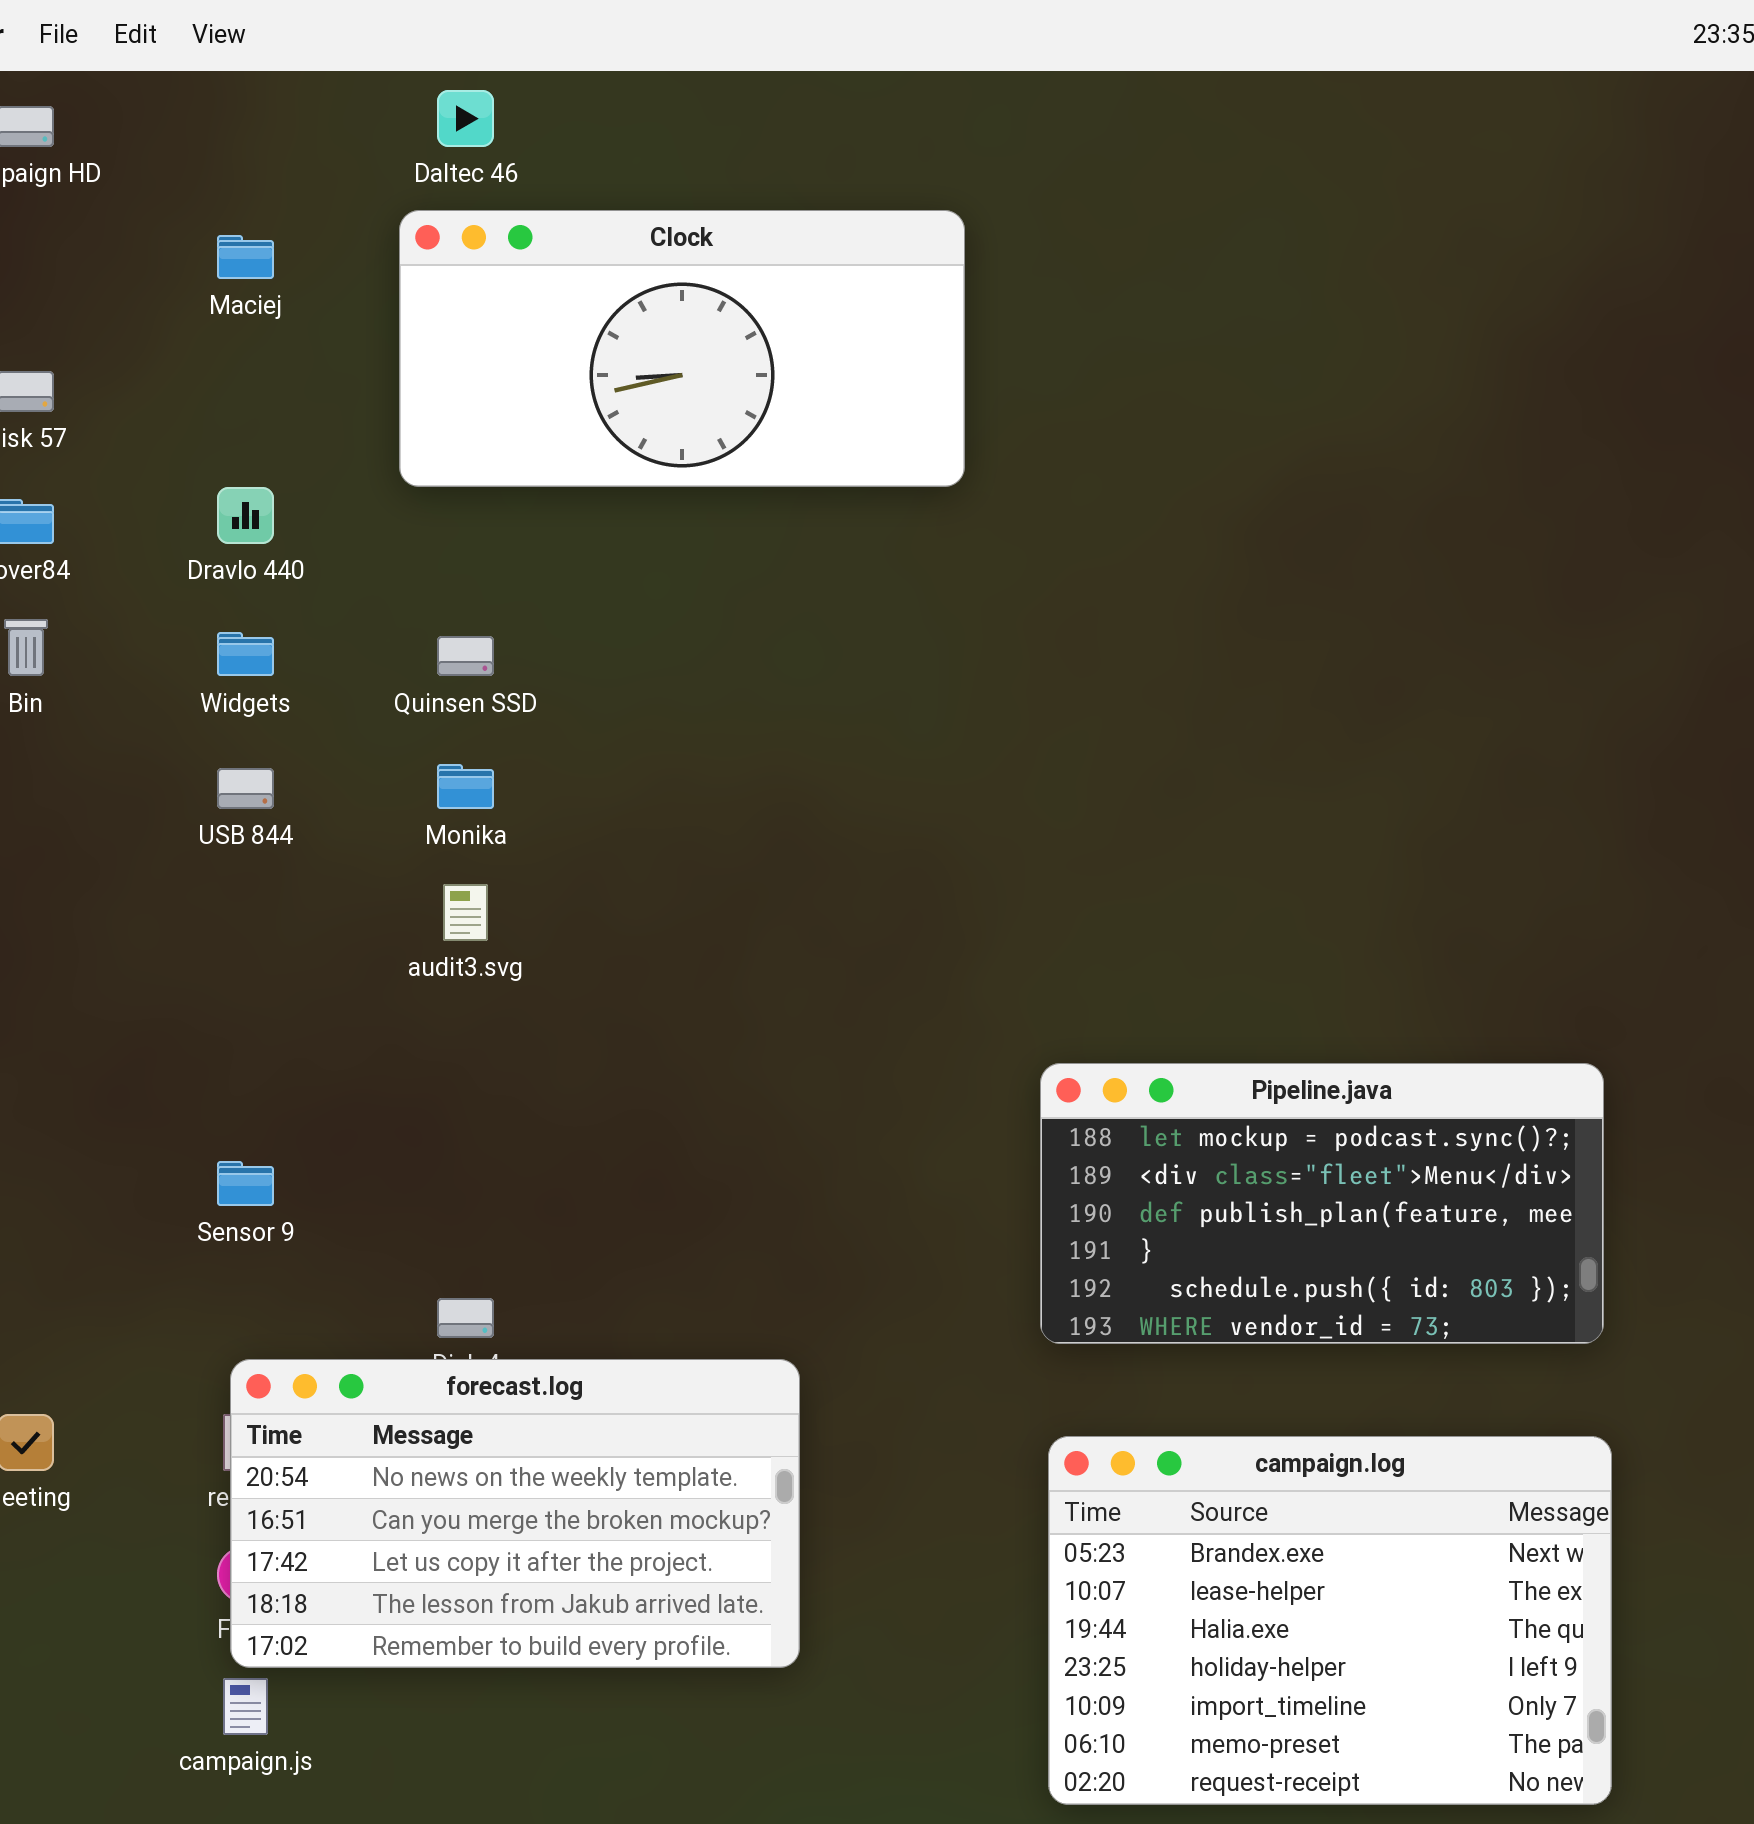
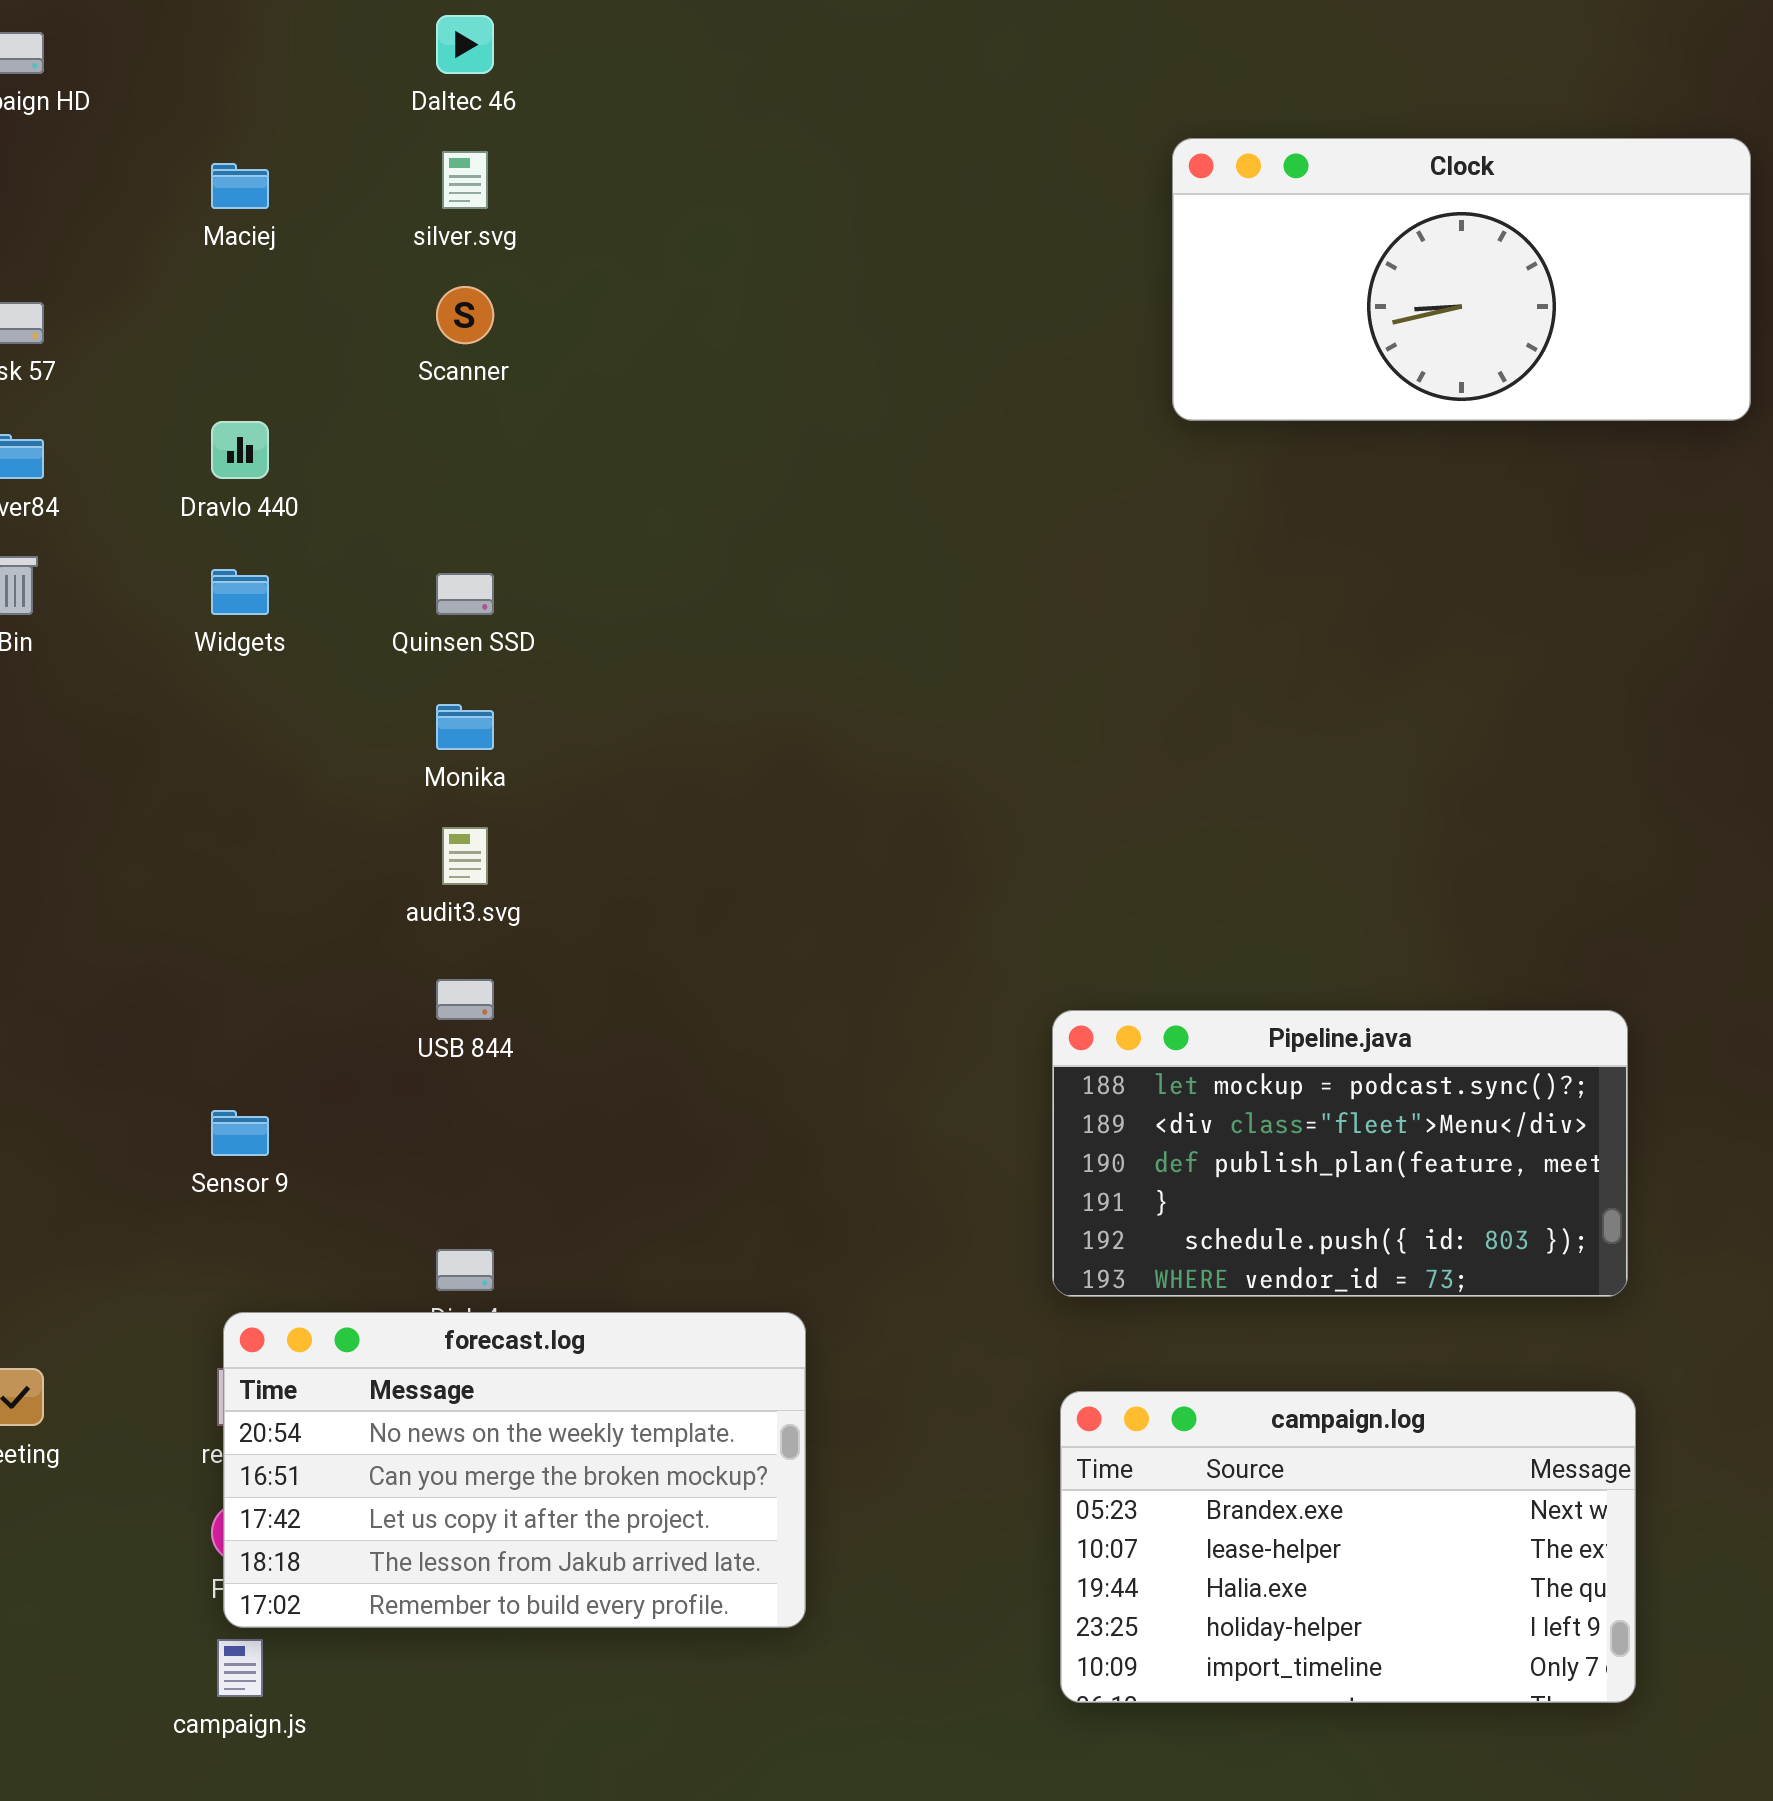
Clock: [399,210,965,487] -> [1172,138,1751,421], moved
USB 844: [217,768,274,809] -> [436,979,494,1020], moved
campaign.log: [1048,1436,1612,1805] -> [1060,1391,1636,1703], resized

